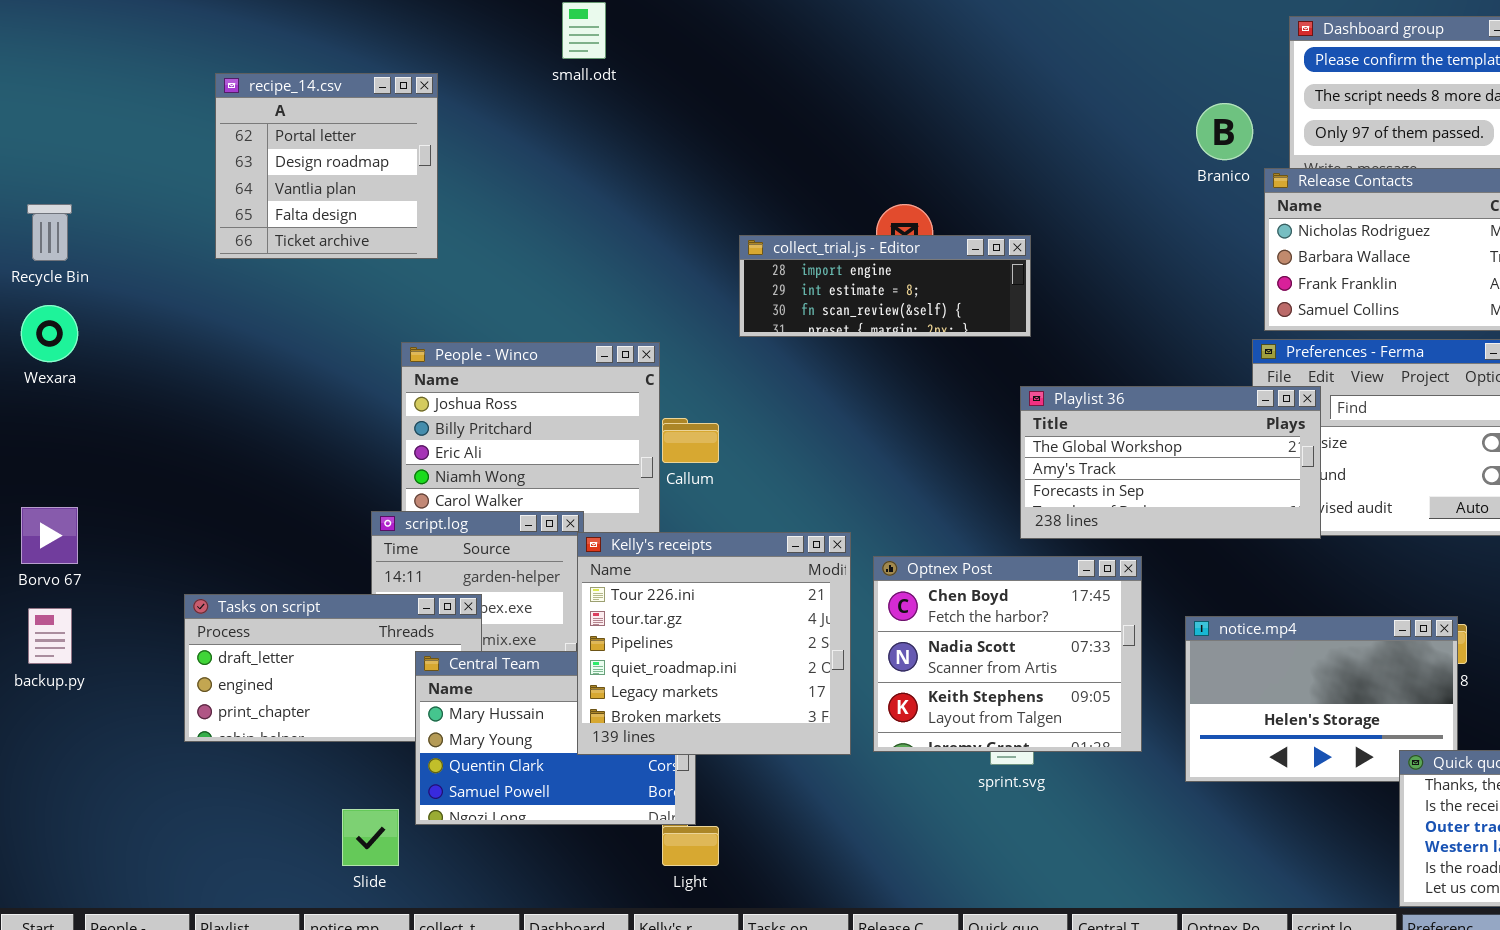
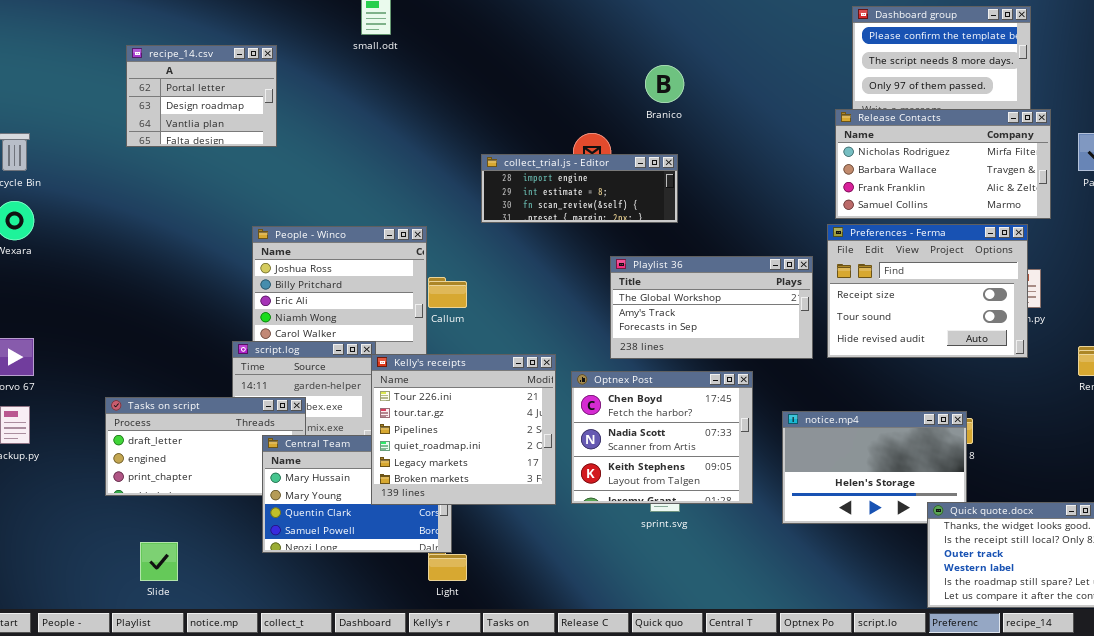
recipe_14.csv: [215,73,438,259] -> [126,45,277,147], resized
Branico: [1196,103,1253,160] -> [645,65,684,103], moved
Playlist 36: [1020,386,1321,539] -> [610,256,813,359], moved
Slide: [342,809,399,866] -> [140,542,178,581], moved

